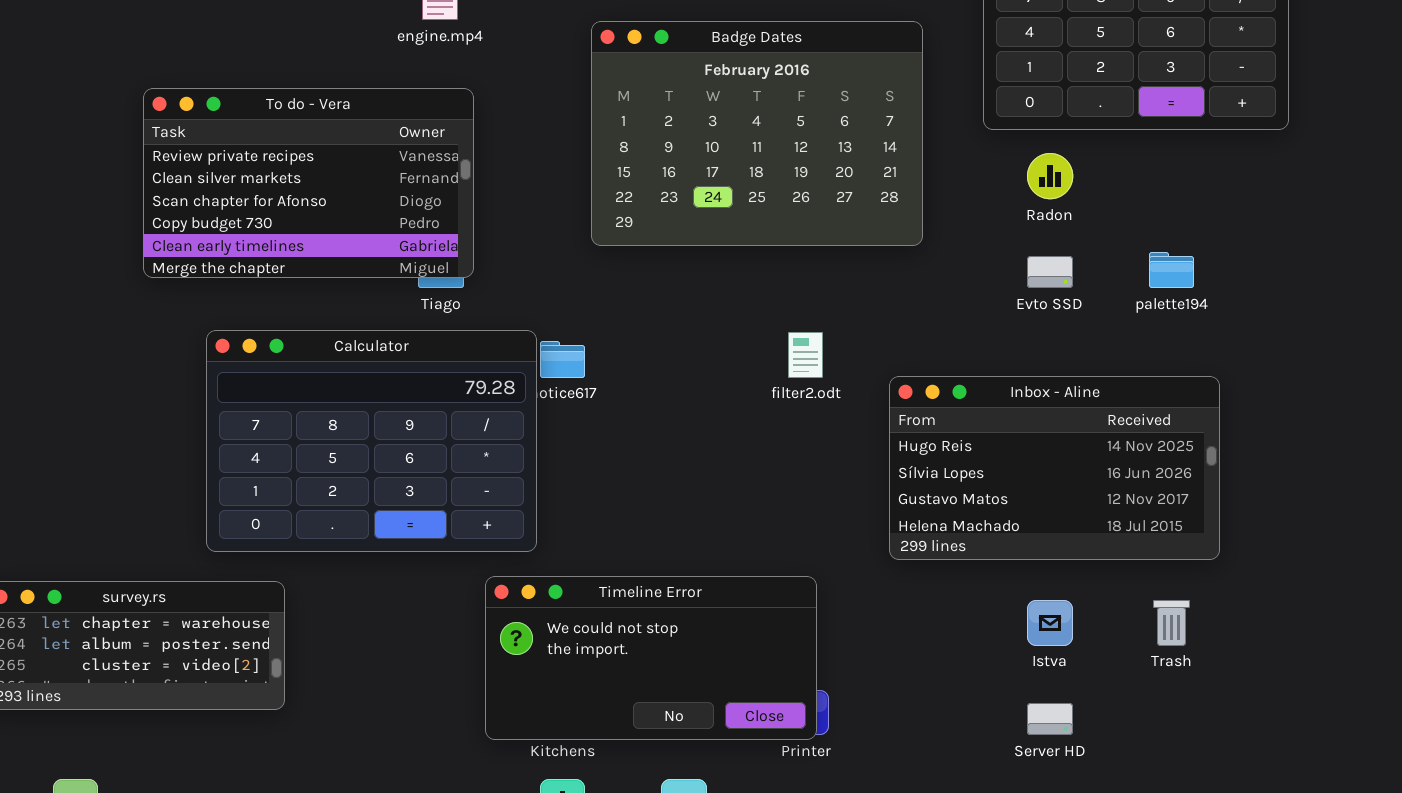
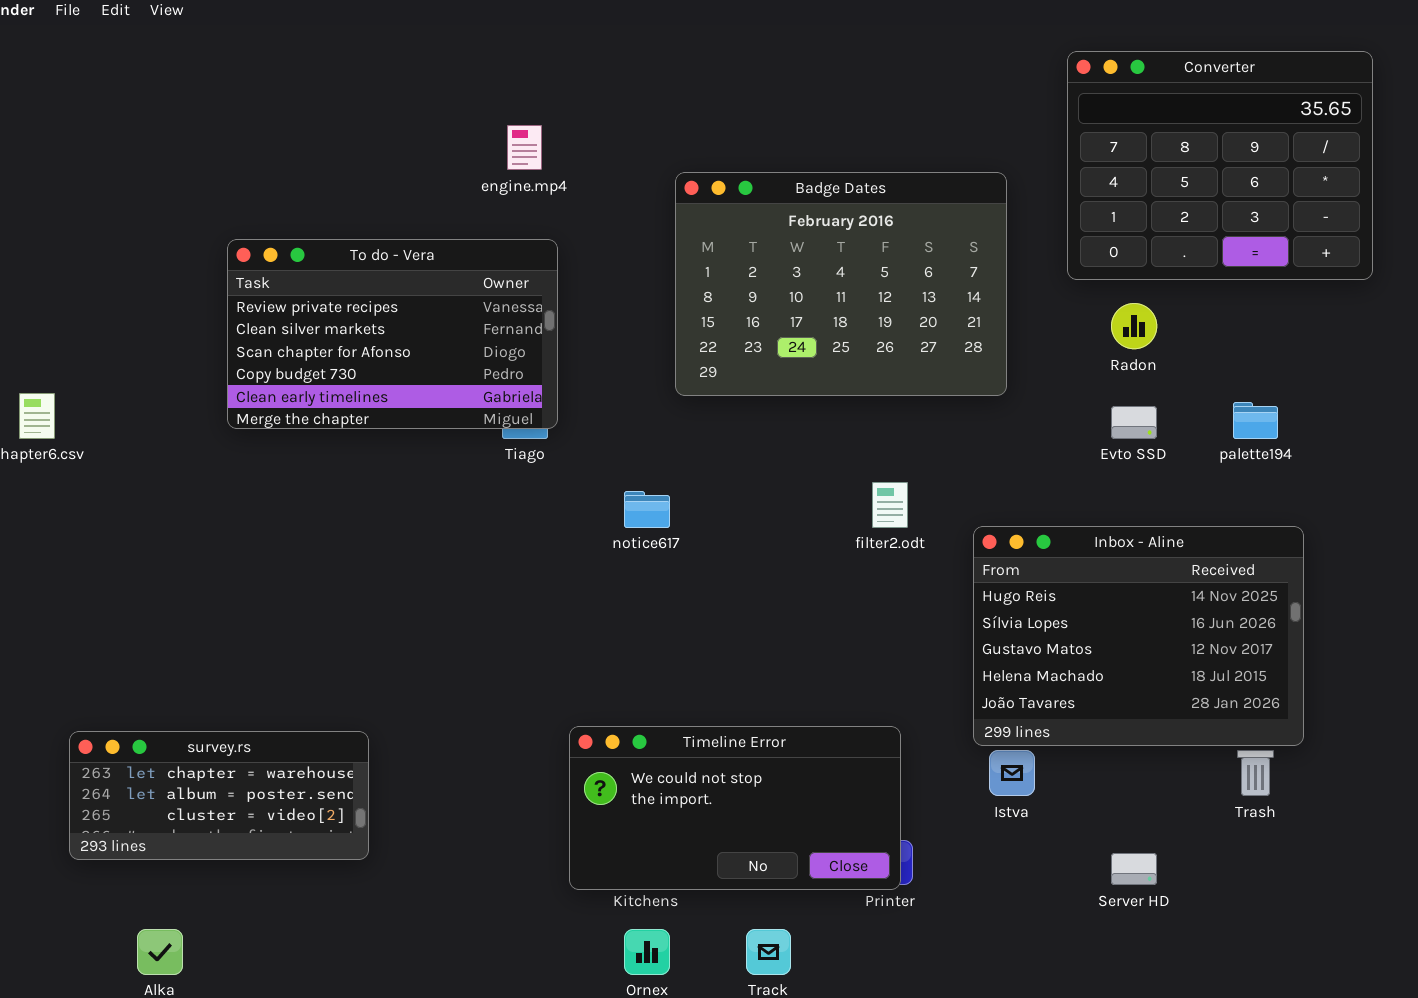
Calculator: [206,330,537,552] -> none, closed
Inbox - Aline: [889,376,1220,560] -> [973,526,1304,746], resized
Istva: [1027,600,1073,646] -> [989,750,1035,796], moved

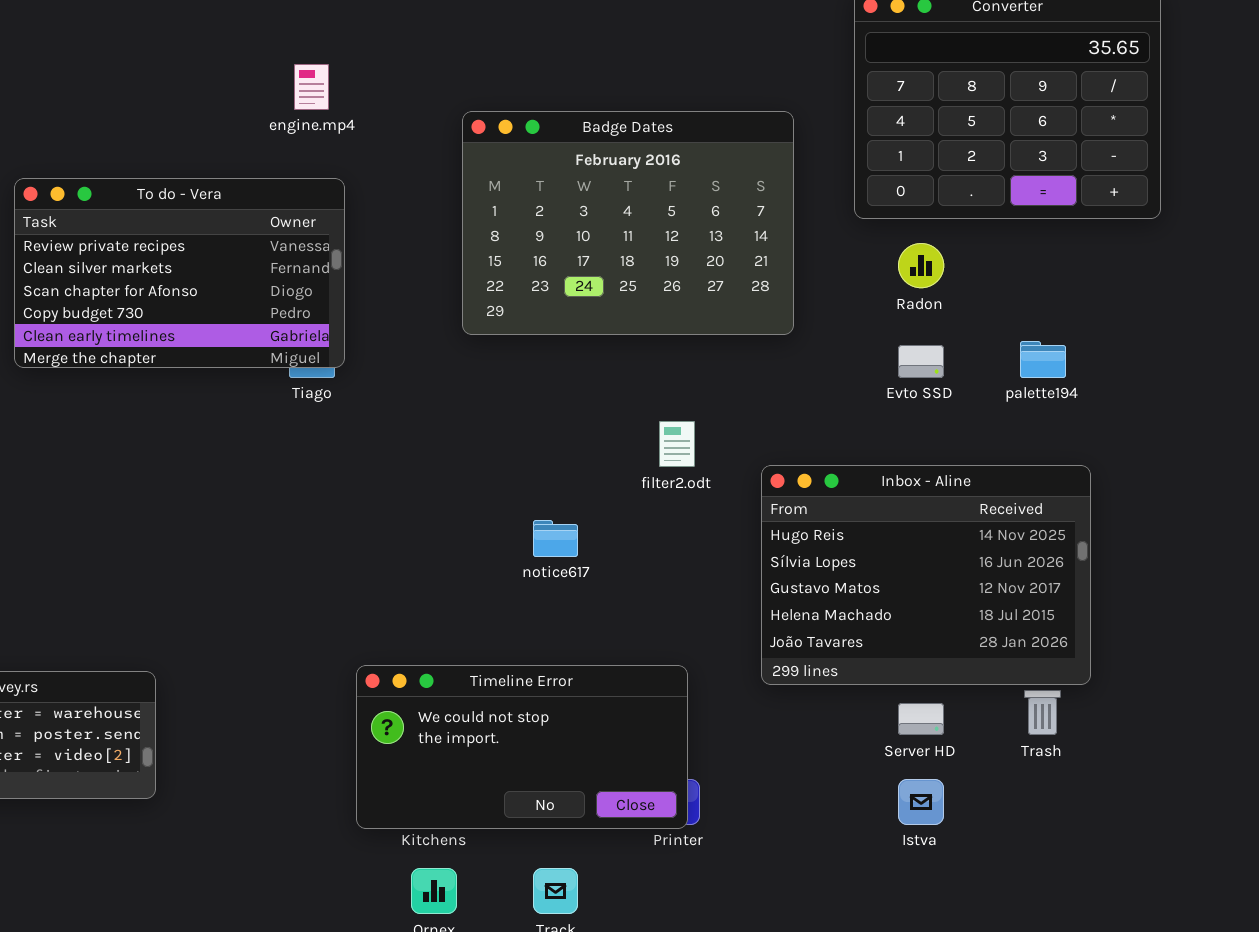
notice617: [624,491,670,528] -> [533,520,578,557], moved
Istva: [989,750,1035,796] -> [898,779,944,825], moved
Server HD: [1111,853,1157,885] -> [898,703,944,735], moved

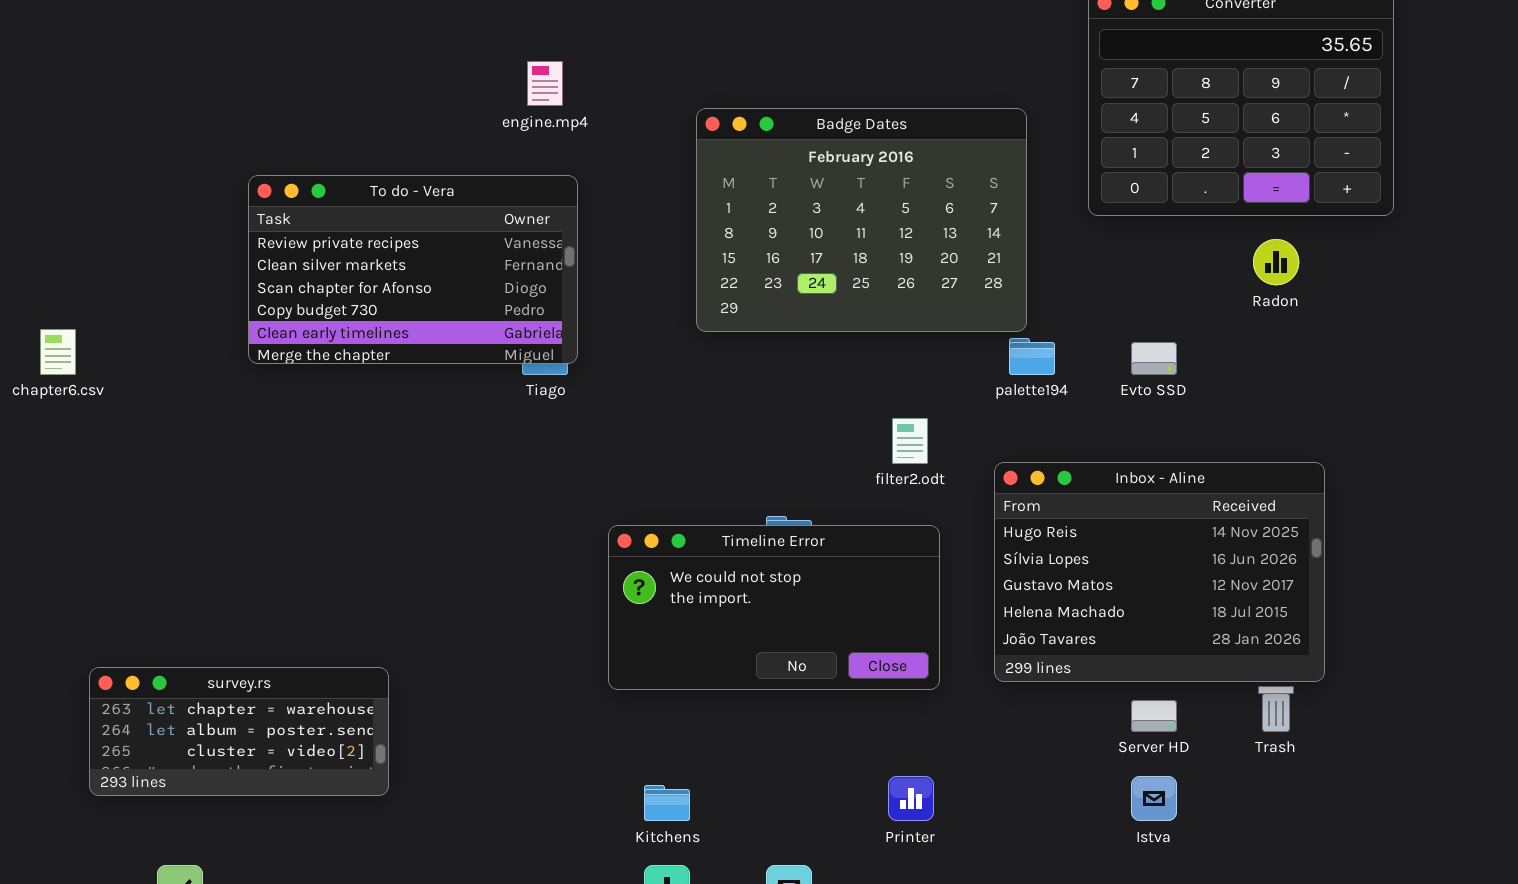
Radon: [898,243,944,288] -> [1253,239,1299,285], moved
palette194: [1020,341,1066,378] -> [1009,338,1055,375], moved
Timeline Error: [356,665,688,829] -> [608,525,940,690], moved

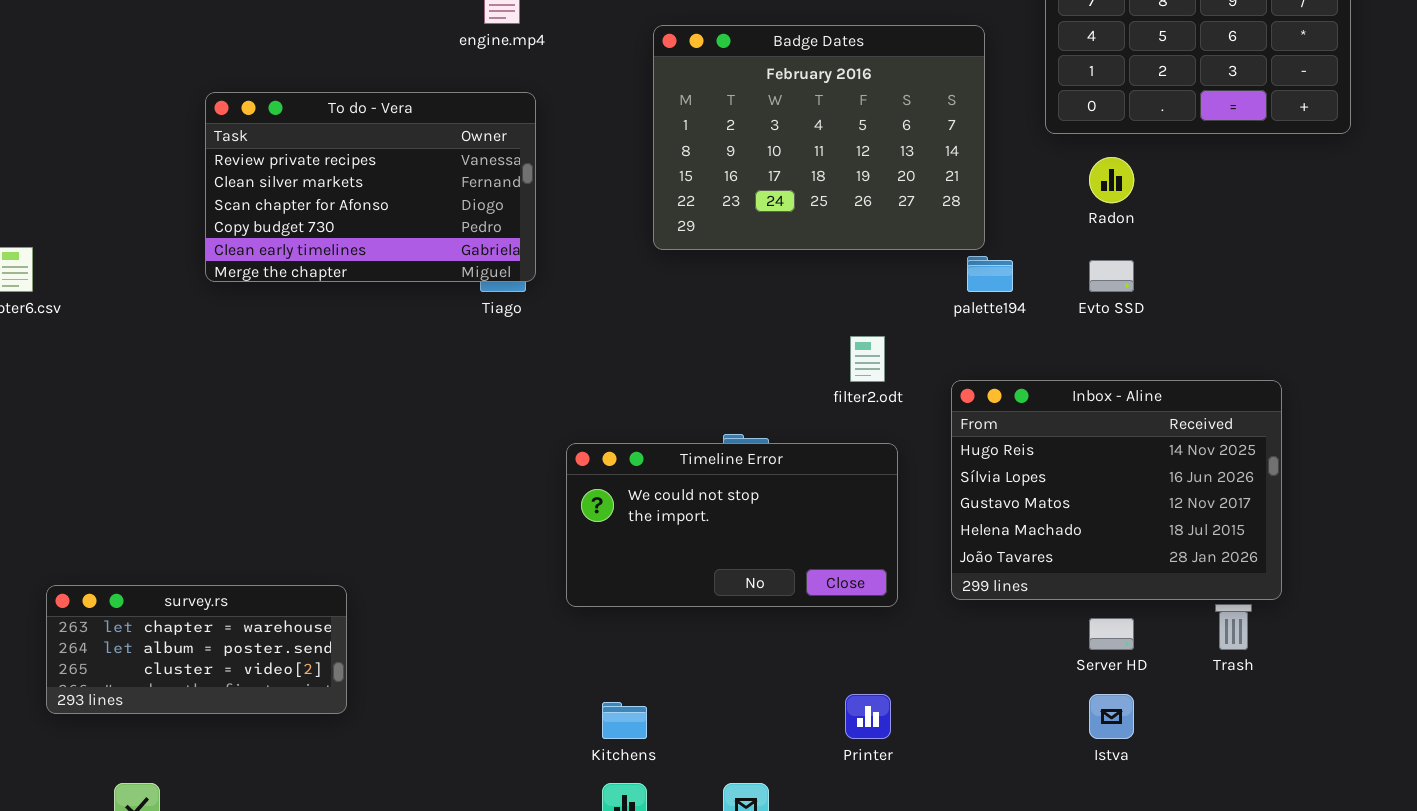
Radon: [1253,239,1299,285] -> [1089,157,1134,203], moved

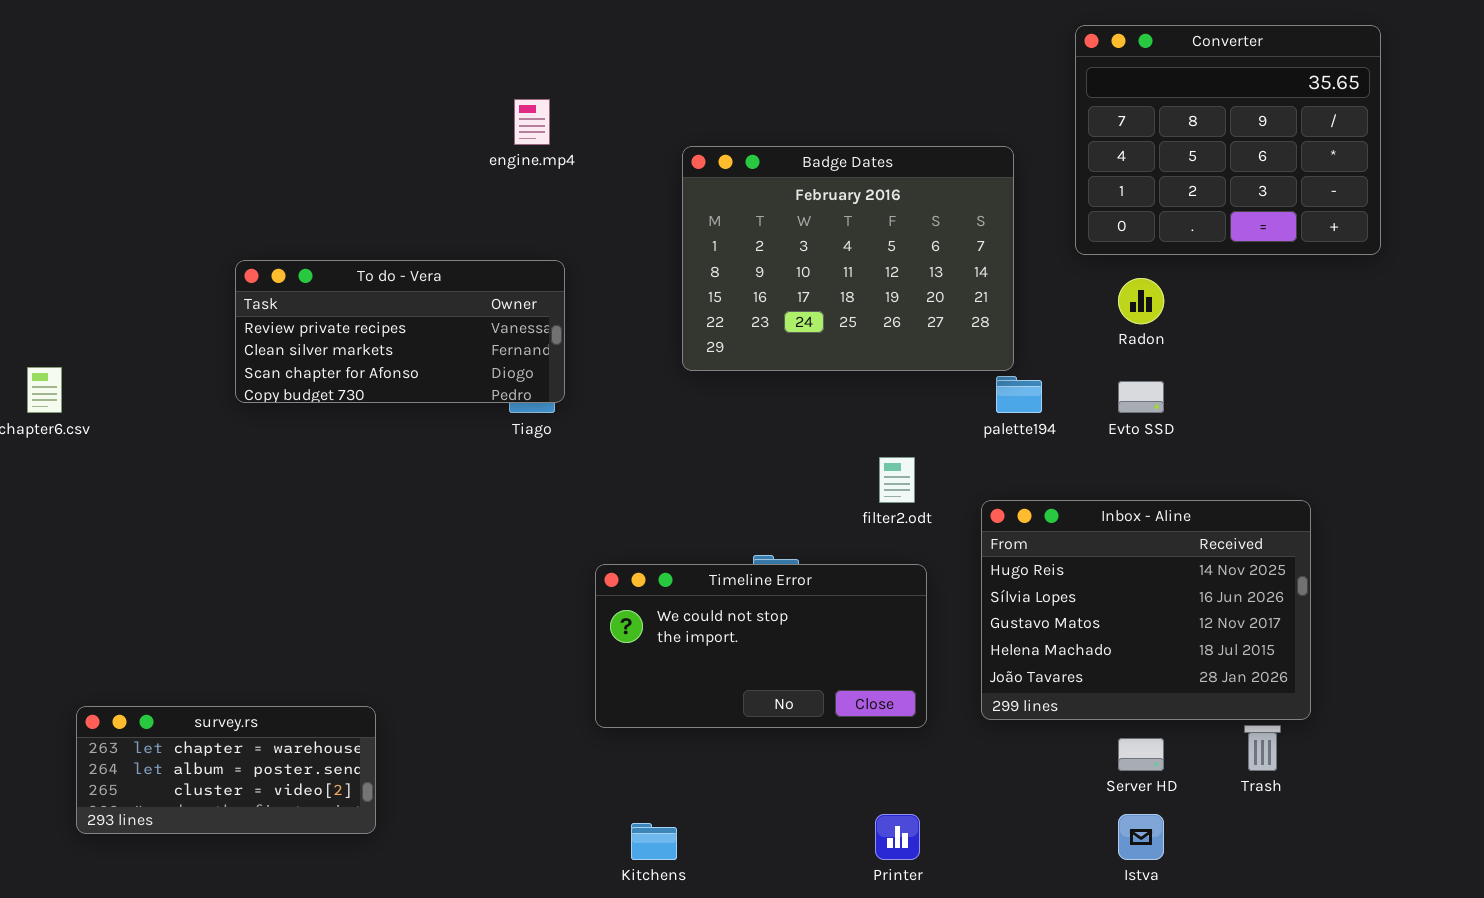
To do - Vera: [205,92,536,282] -> [235,260,565,403], resized

